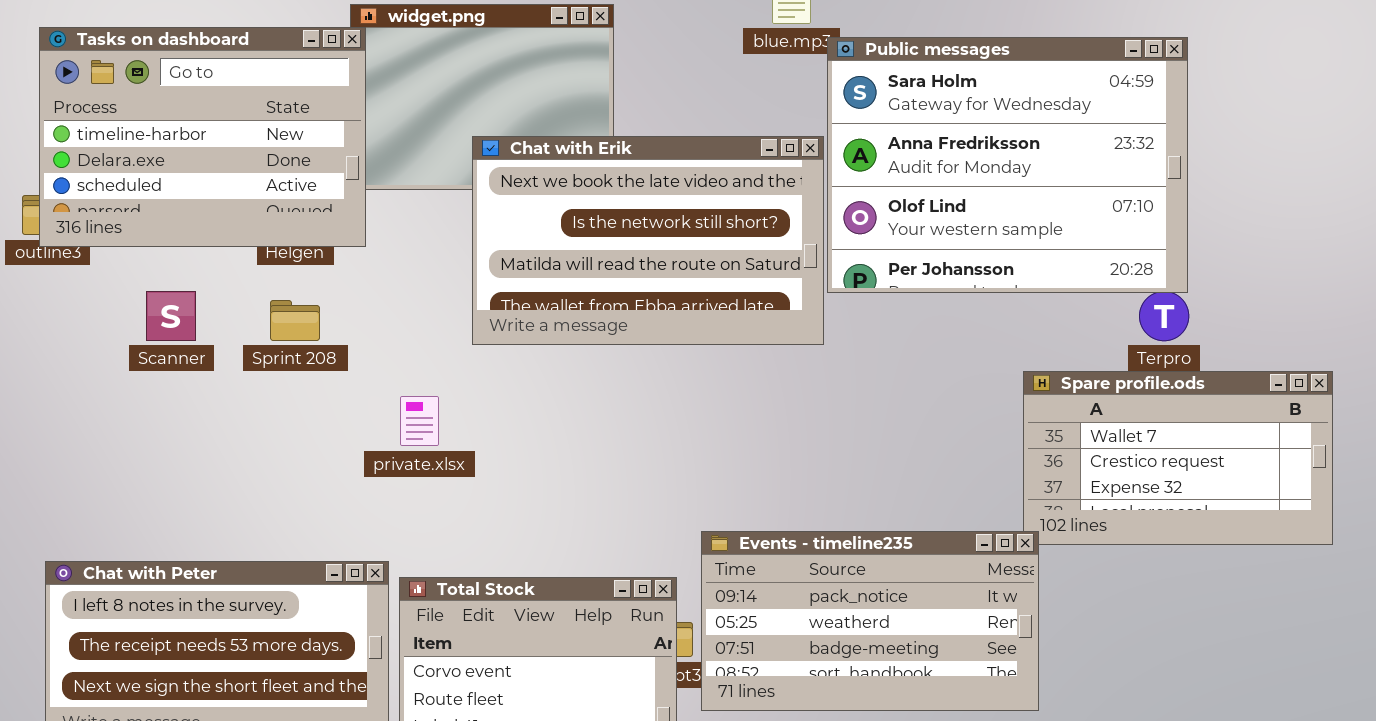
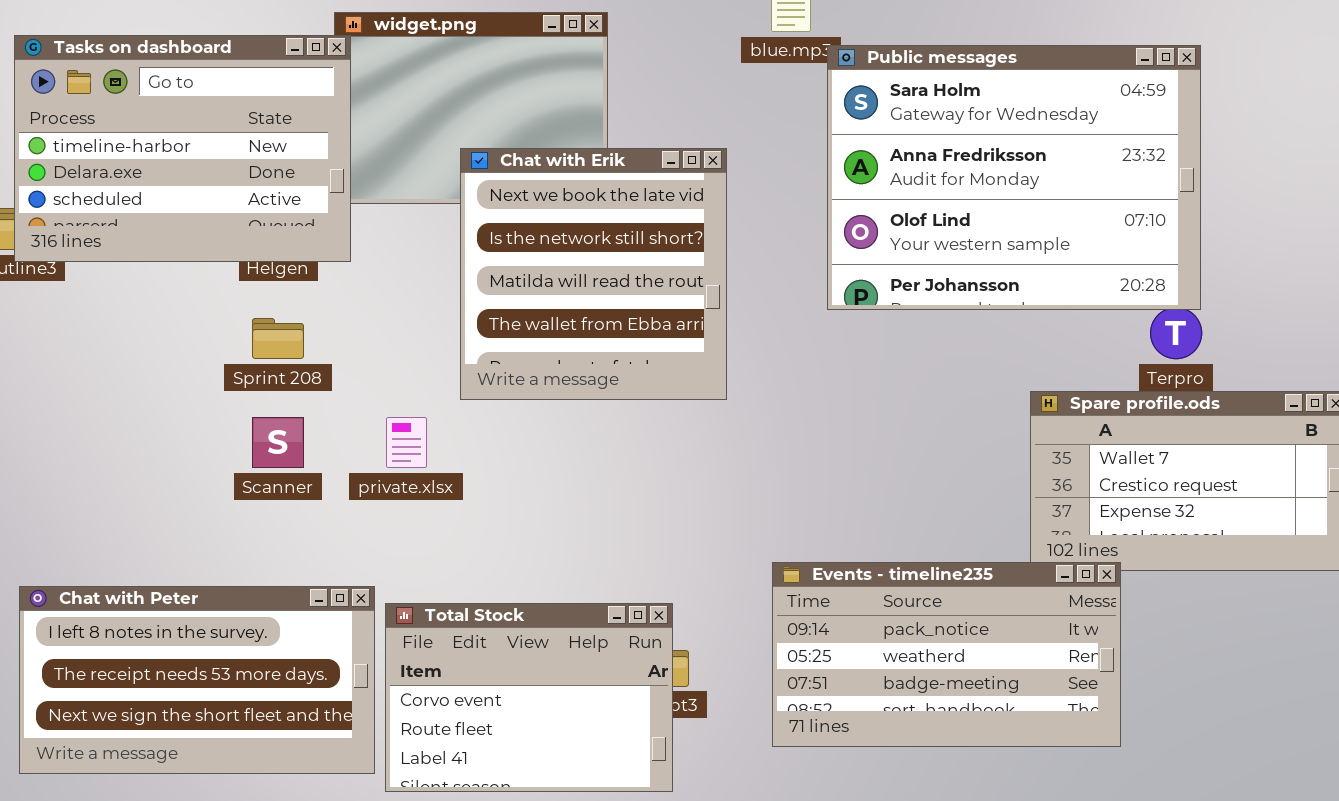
Chat with Erik: [472,136,824,345] -> [460,148,727,400], resized
Scanner: [146,291,196,341] -> [252,417,304,468], moved
Events - timeline235: [701,531,1039,711] -> [772,562,1121,747], moved

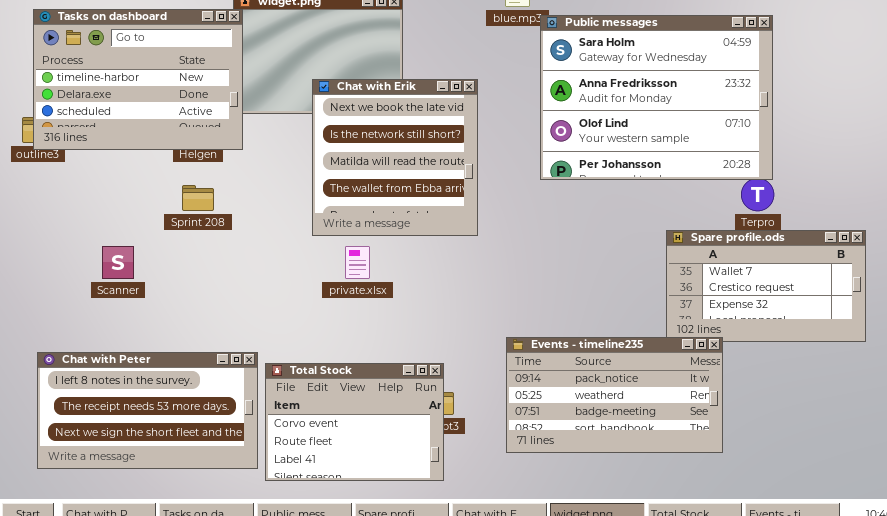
Scanner: [252,417,304,468] -> [102,246,134,279], moved
private.xlsx: [386,417,427,468] -> [345,246,370,279], moved

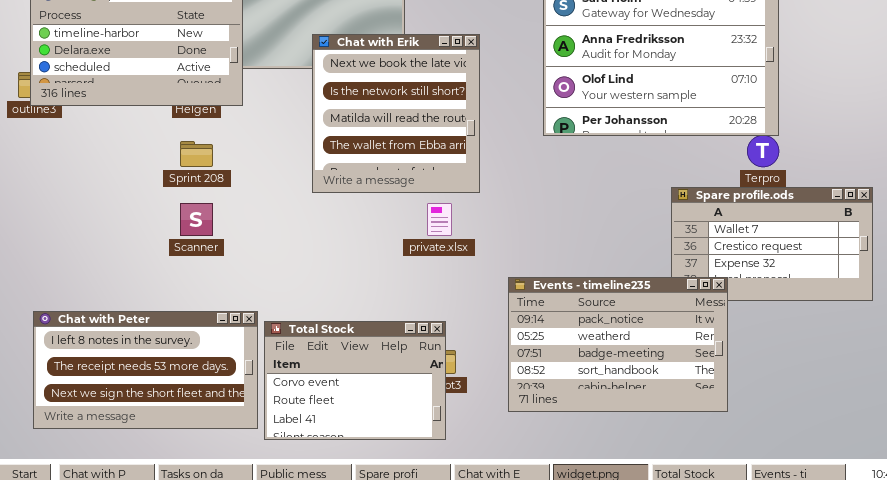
Scanner: [102,246,134,279] -> [180,203,213,236], moved
private.xlsx: [345,246,370,279] -> [427,203,452,236], moved
Events - timeline235: [506,337,723,453] -> [508,277,728,412], resized

